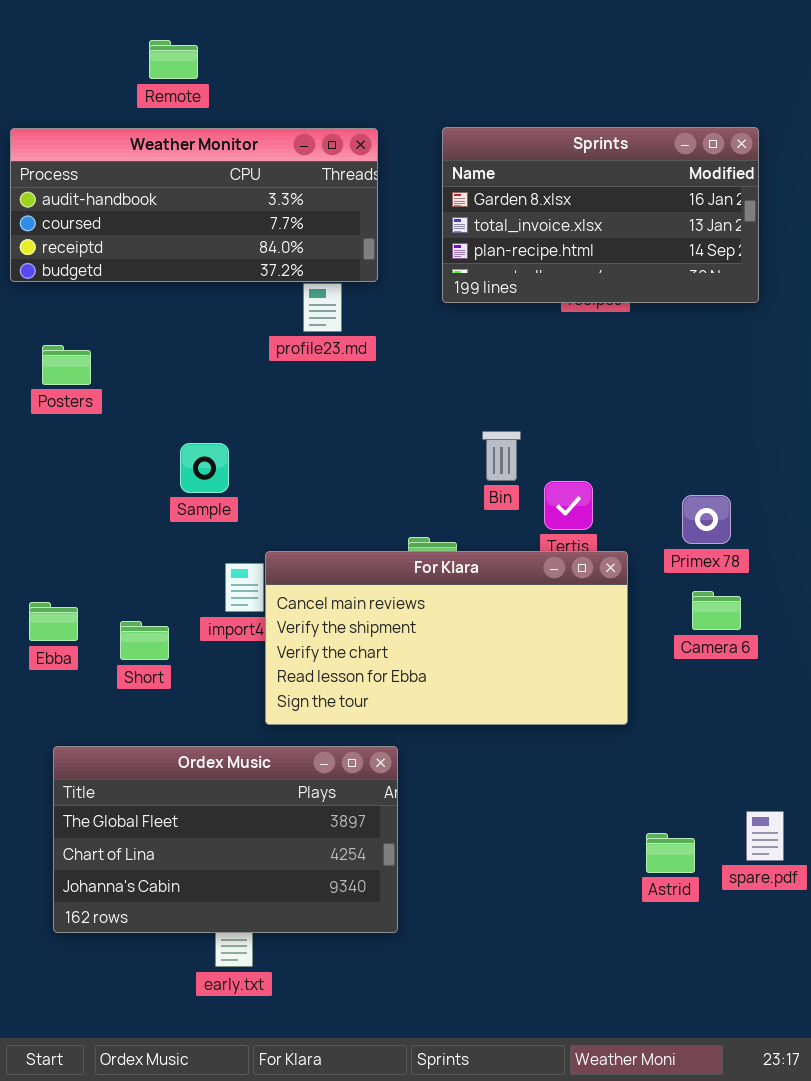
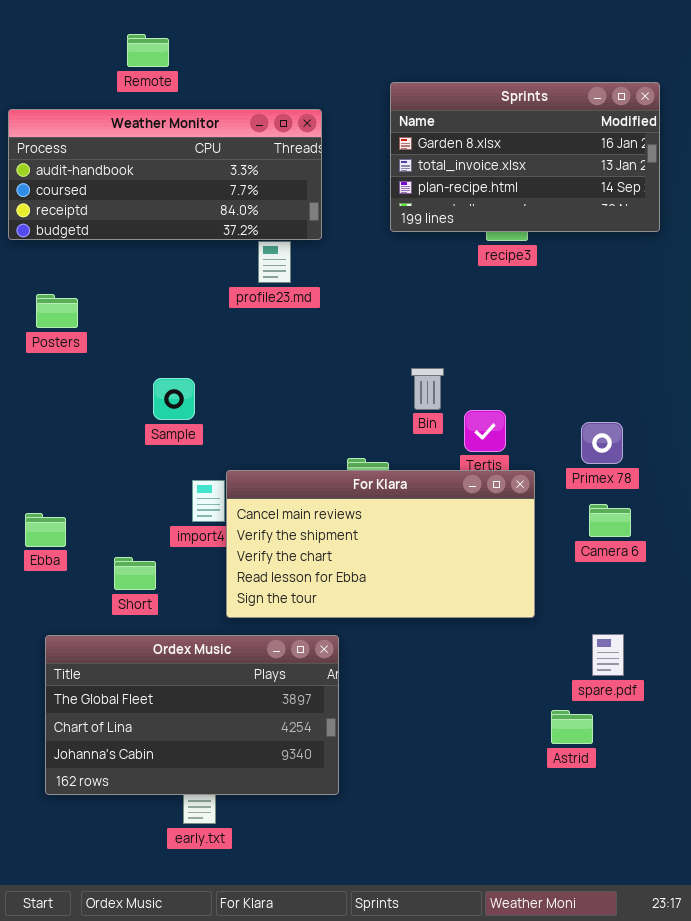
Sprints: [442,127,759,303] -> [390,82,660,232], moved
Short: [120,621,169,660] -> [114,557,156,590], moved
spare.pdf: [746,811,784,861] -> [592,634,624,676], moved

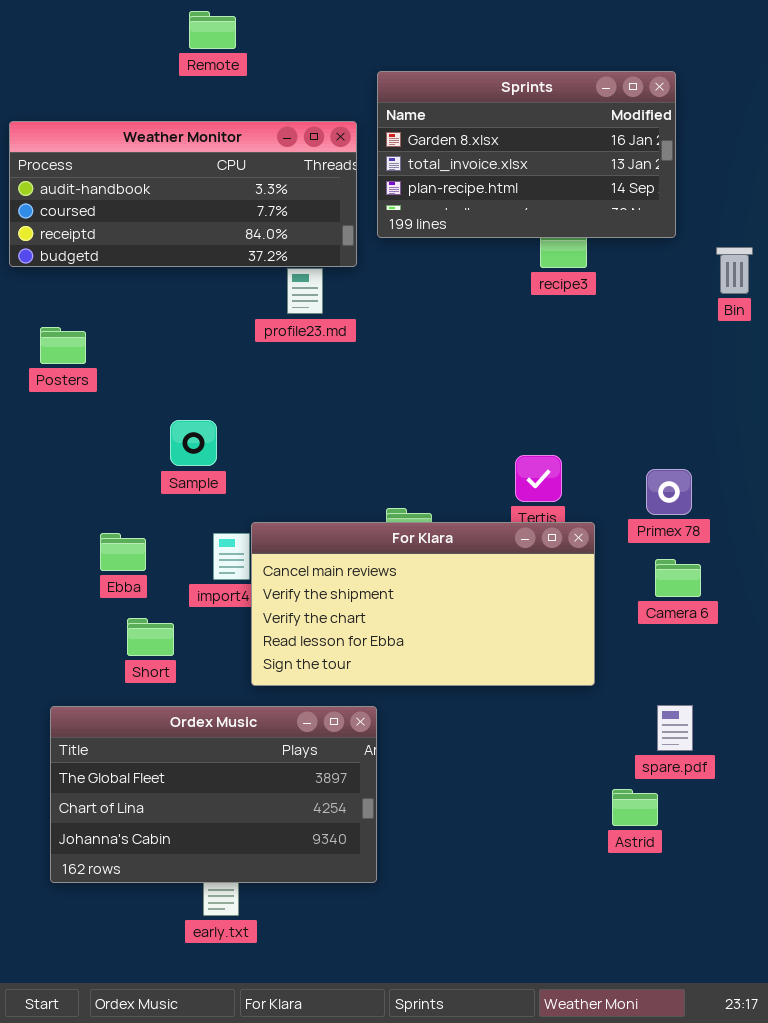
Remote: [127,34,169,67] -> [189,11,236,49], moved
Sprints: [390,82,660,232] -> [377,71,676,238], moved
Bin: [411,368,444,410] -> [716,247,753,294], moved
Ebba: [25,513,66,547] -> [100,533,146,571], moved

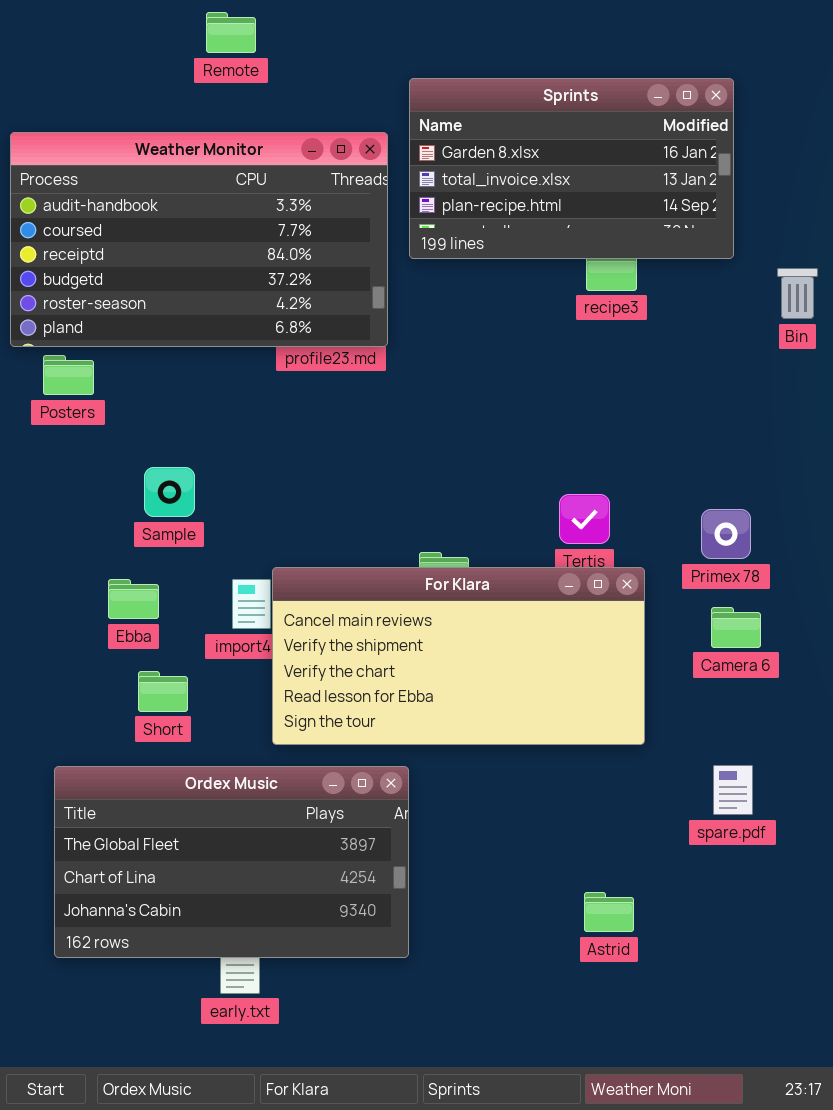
Weather Monitor: [9,121,357,267] -> [10,132,388,347], resized
Sample: [170,420,217,466] -> [144,467,195,517], moved
Astrid: [612,789,658,826] -> [584,892,634,932], moved

